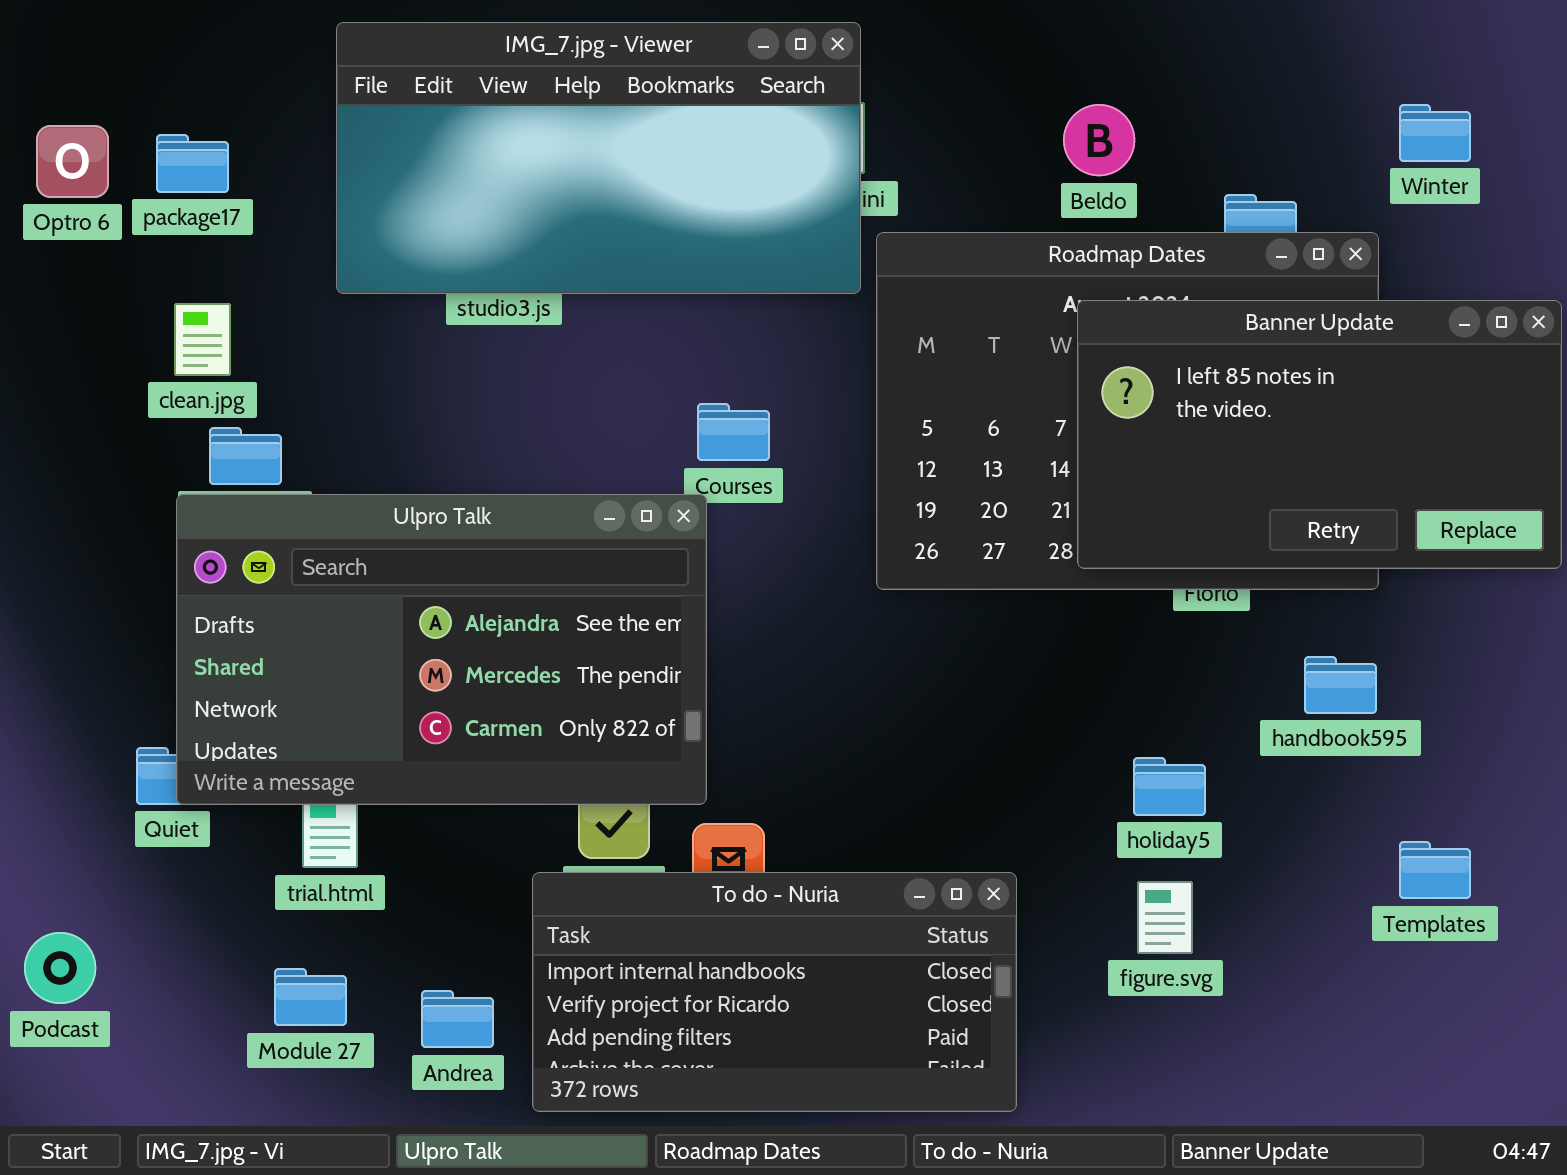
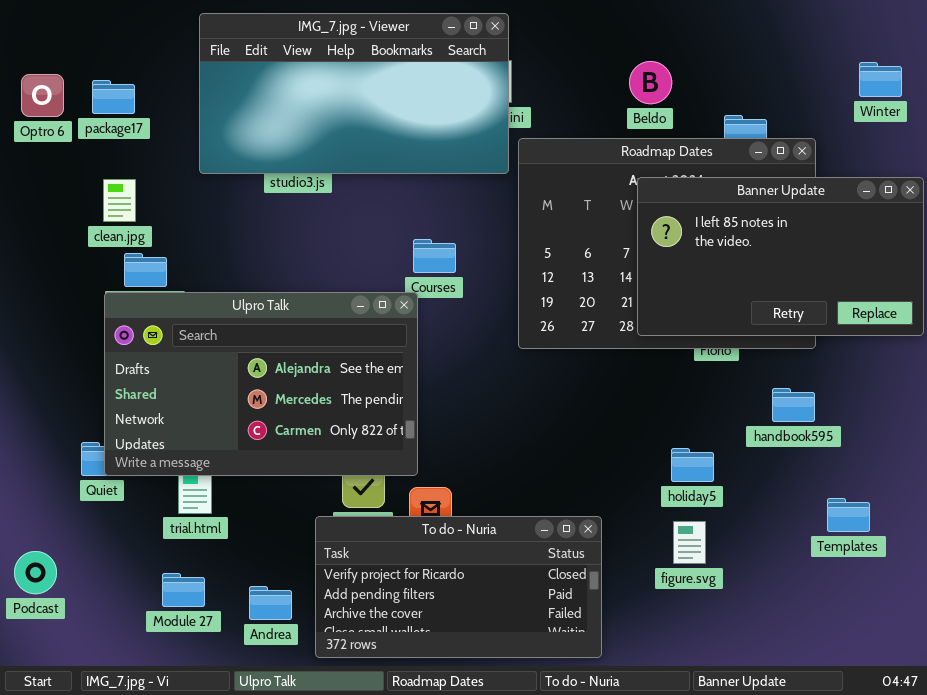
Winter: [1399,104,1471,162] -> [859,62,902,97], moved
To do - Nuria: [532,872,1017,1112] -> [315,516,602,658], scrolled down 1 row

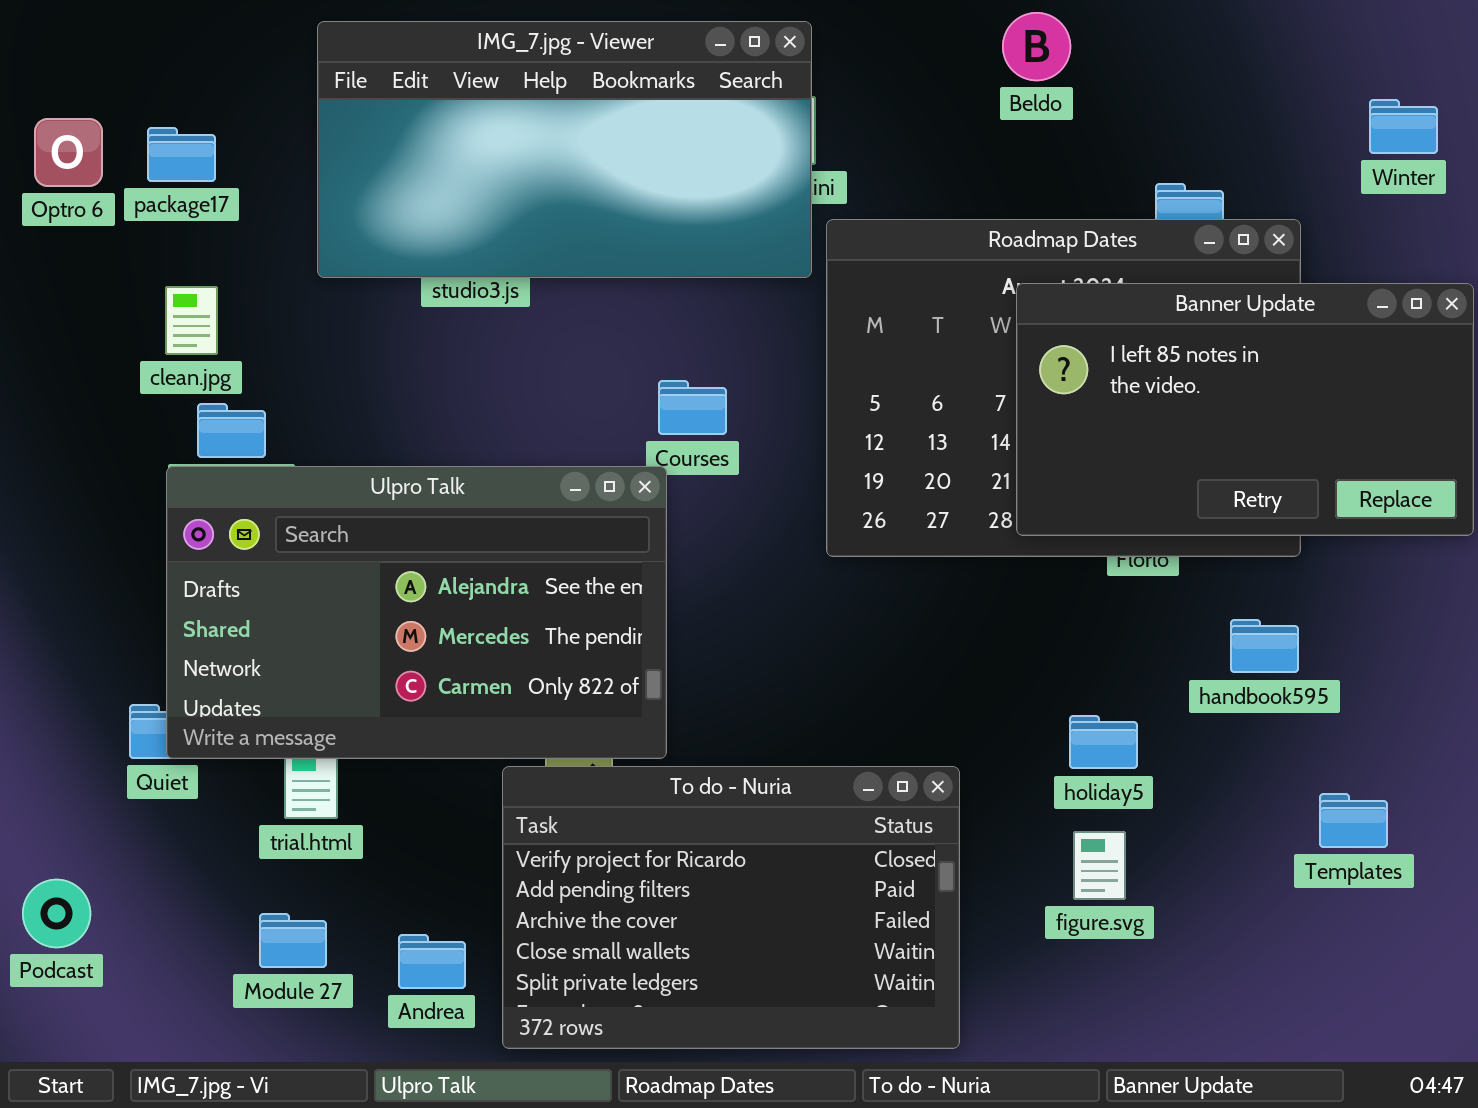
Beldo: [629,61,672,104] -> [1002,12,1071,81], moved
To do - Nuria: [315,516,602,658] -> [502,766,960,1049], resized

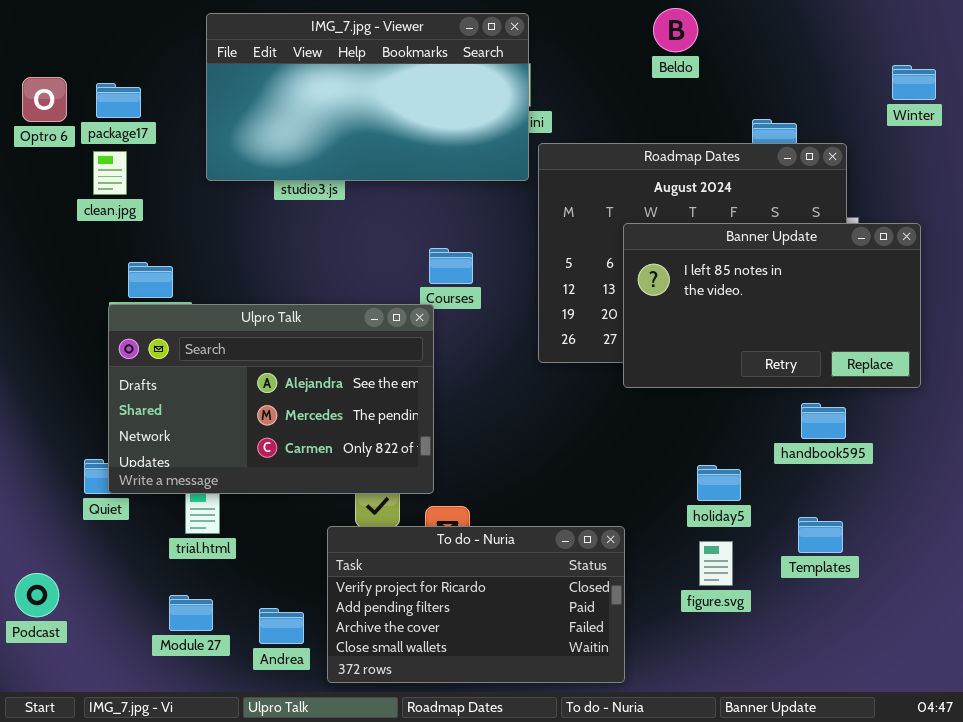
Banner Update: [1016,283,1474,536] -> [623,223,921,388], moved
clean.jpg: [165,286,218,355] -> [93,151,127,195], moved
To do - Nuria: [502,766,960,1049] -> [327,526,625,683], resized
Templates: [1319,793,1388,848] -> [798,517,843,553], moved

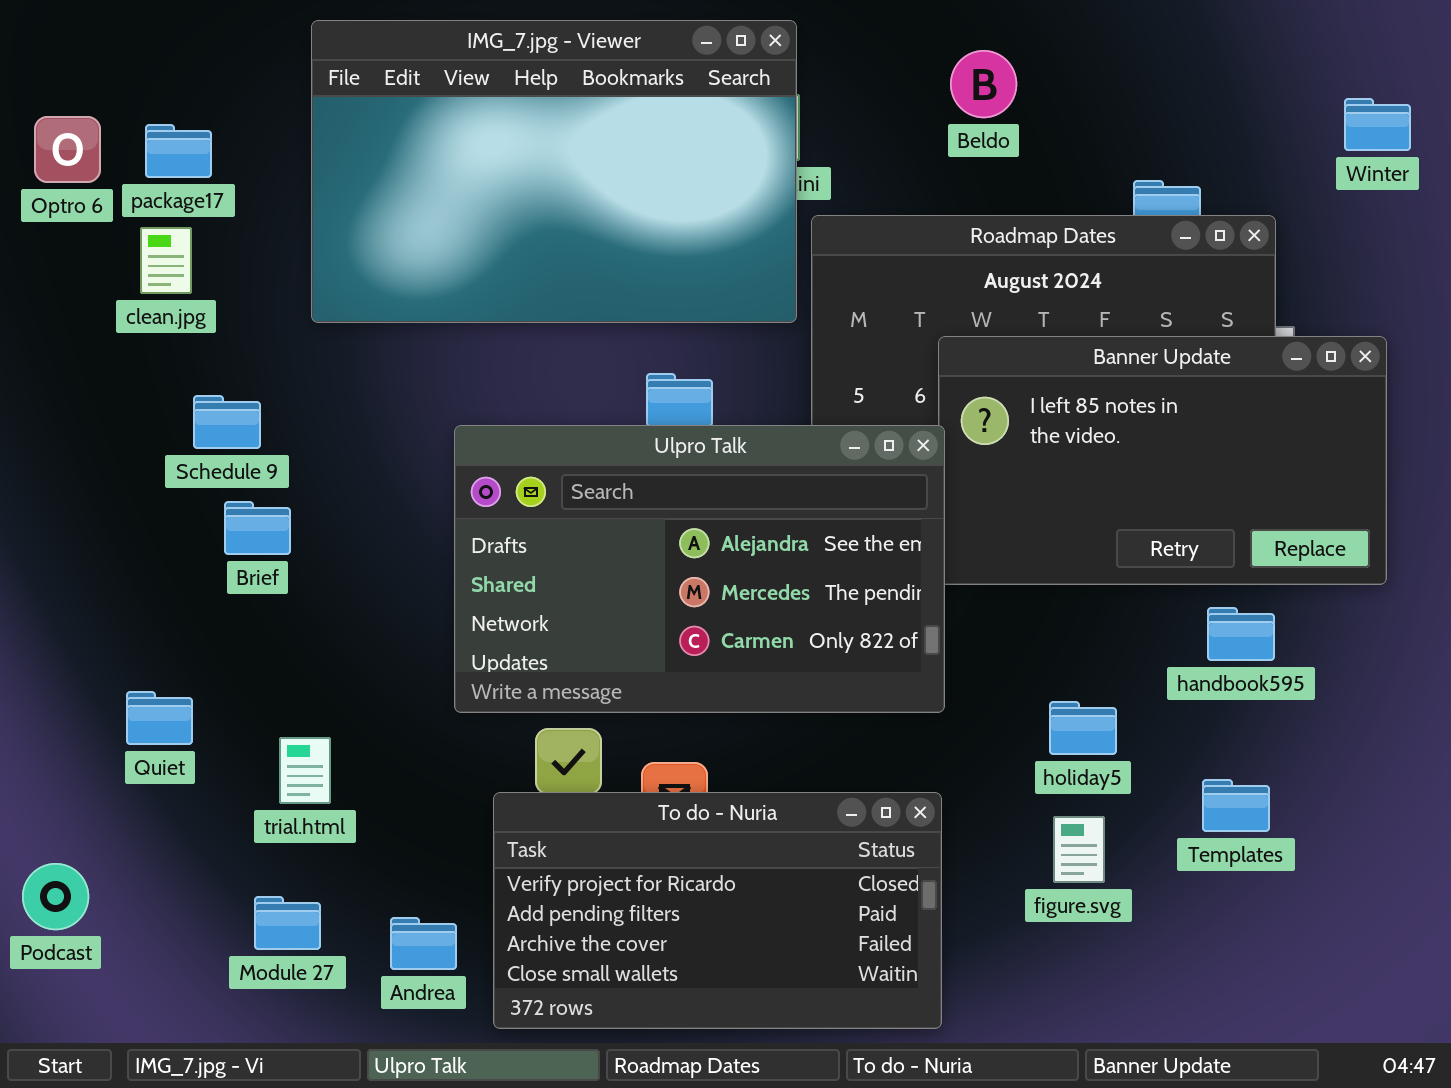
Beldo: [653,8,698,52] -> [950,50,1017,118], moved
IMG_7.jpg - Viewer: [206,13,529,181] -> [311,20,797,323], resized
Ulpro Talk: [108,304,434,494] -> [454,425,945,713], moved

